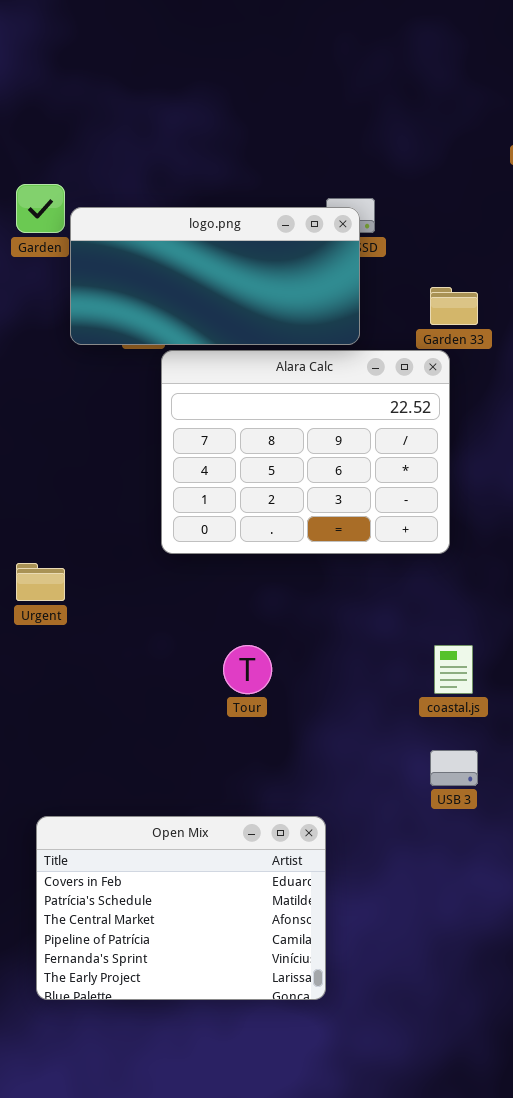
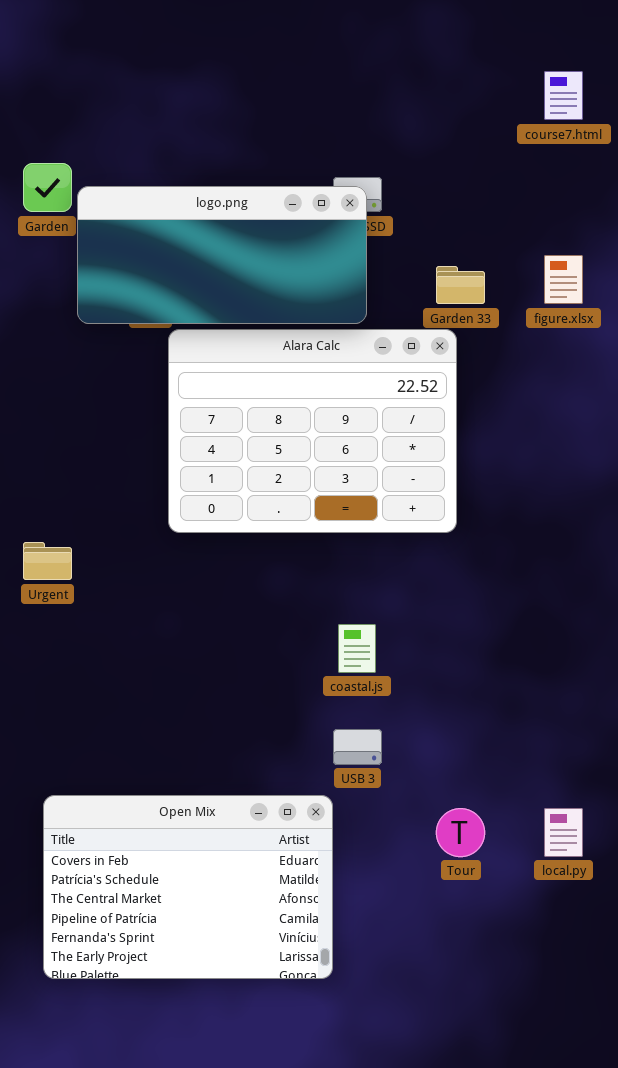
Tour: [223,645,272,694] -> [436,808,485,857], moved
coastal.js: [434,645,473,694] -> [338,624,376,673], moved
USB 3: [430,750,478,786] -> [333,729,382,765], moved

